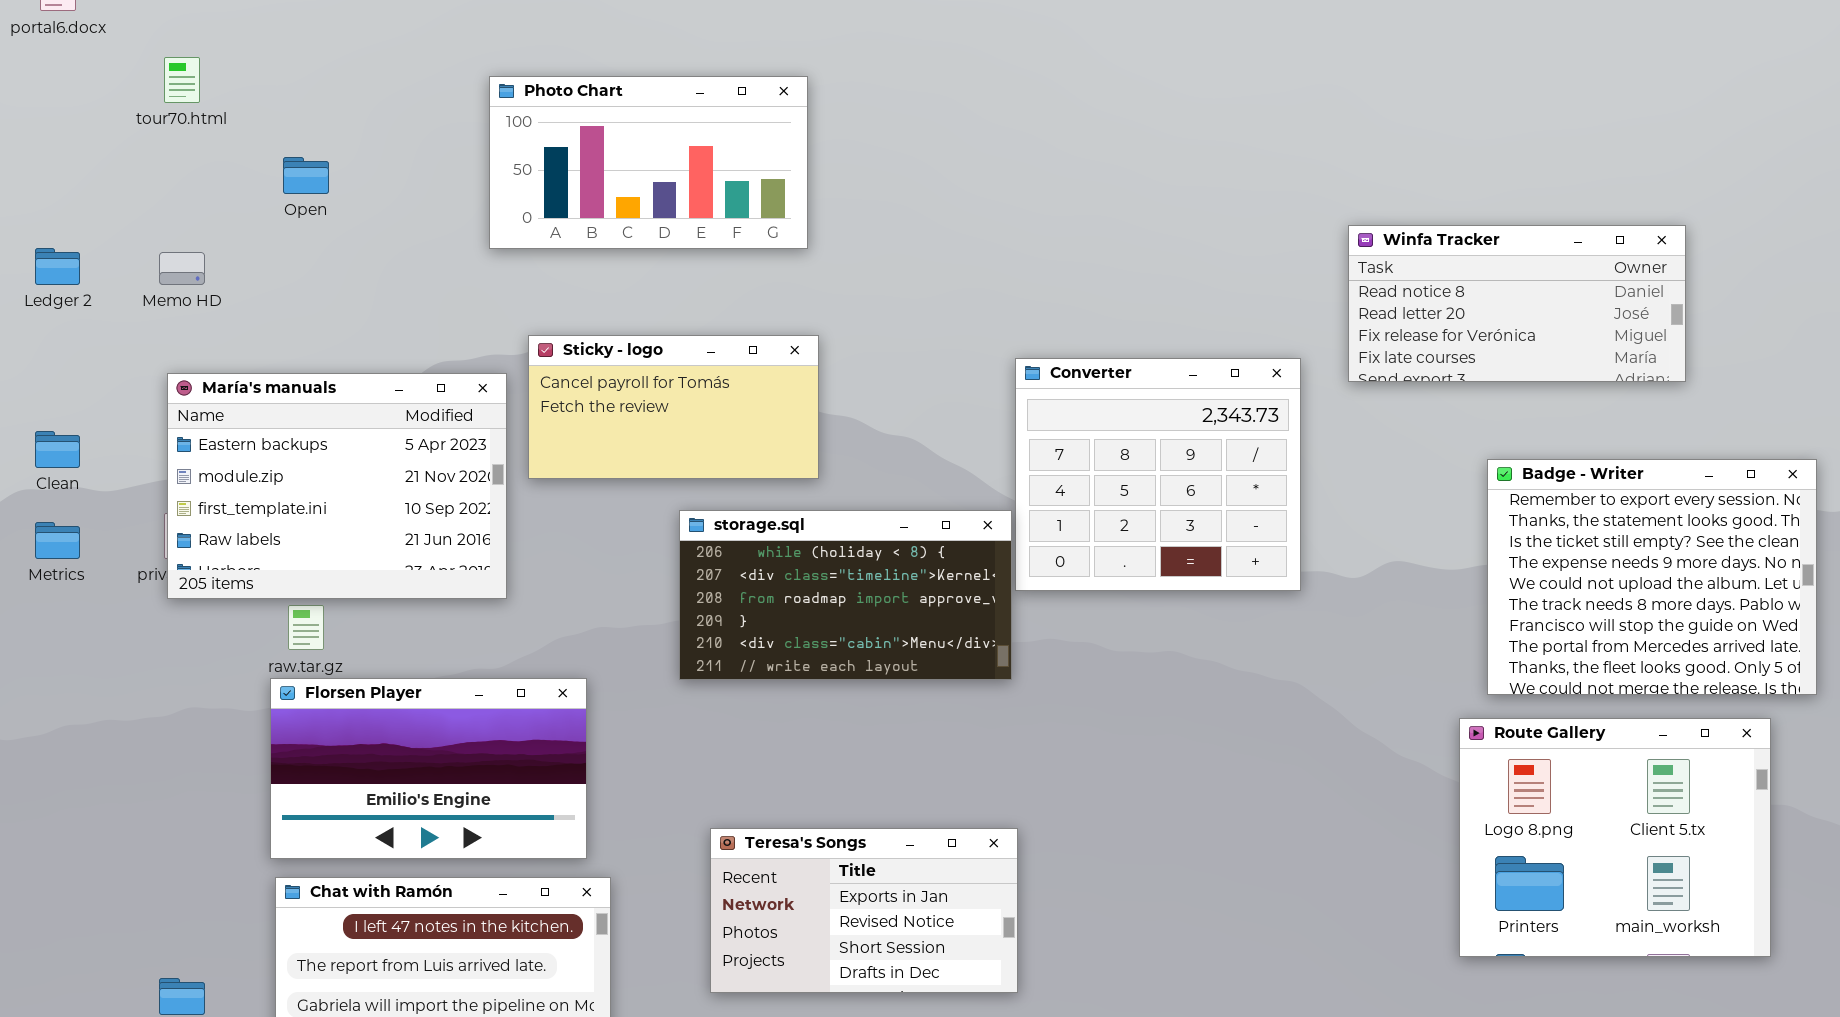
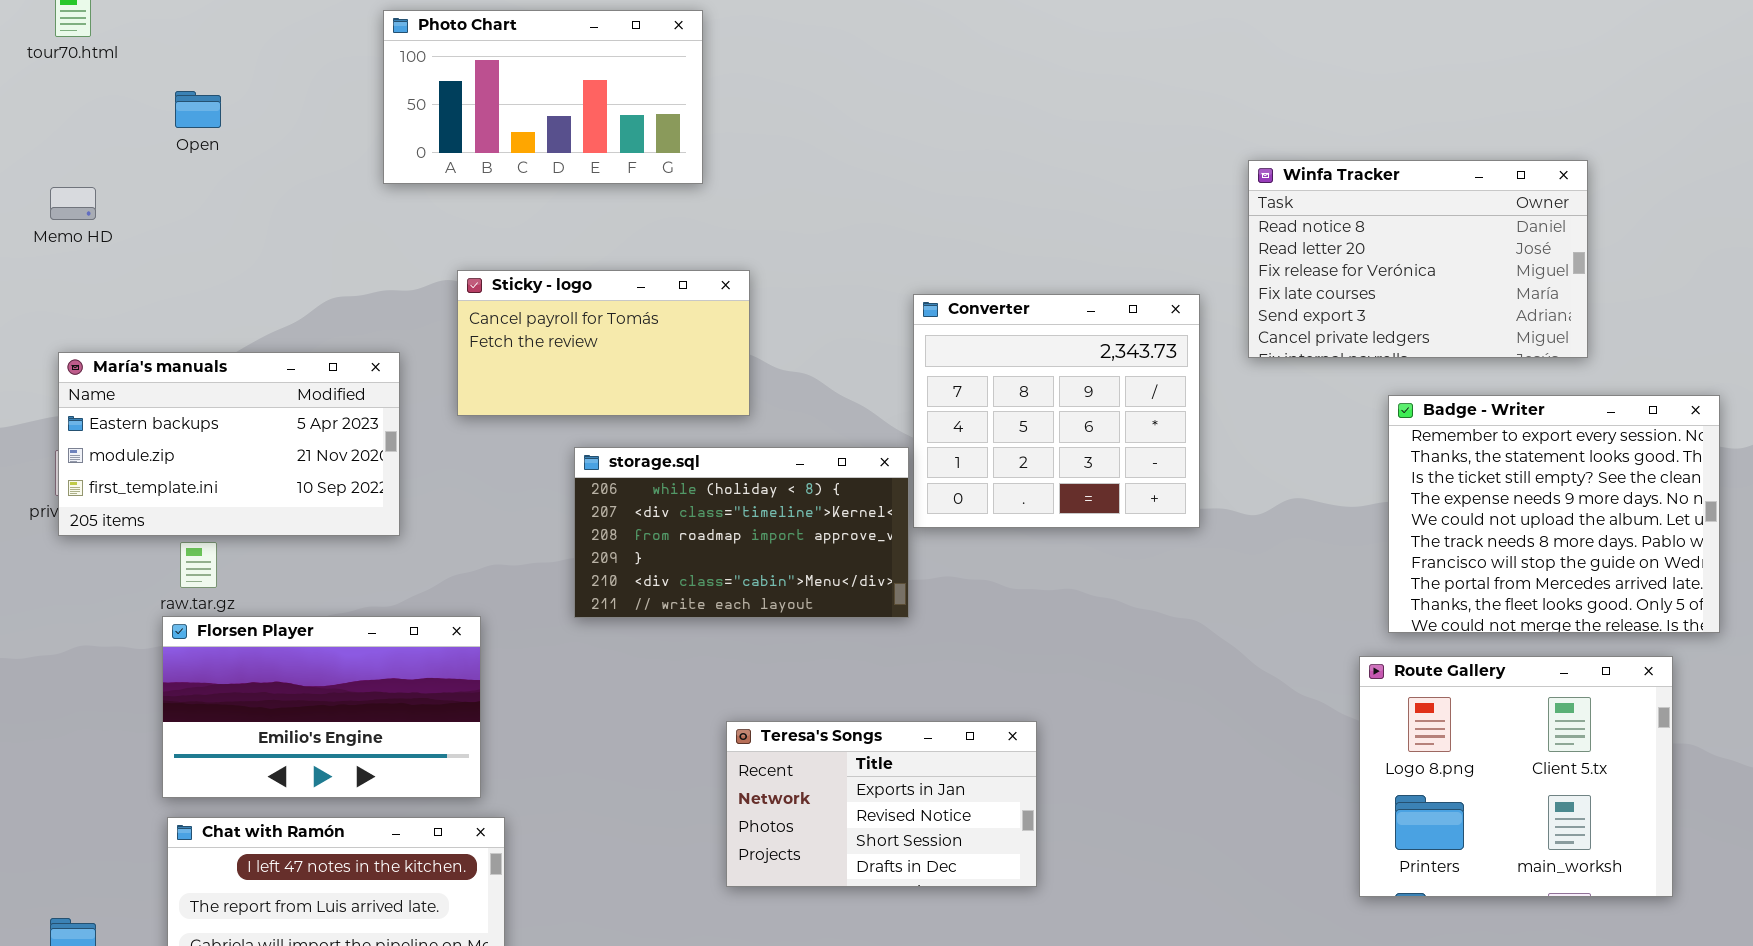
Winfa Tracker: [1348,225,1686,382] -> [1248,160,1588,358], resized
Sticky - logo: [528,335,819,479] -> [457,270,750,416], moved
María's manuals: [167,373,507,599] -> [58,352,400,536], resized
Teresa's Songs: [710,828,1018,993] -> [726,721,1037,887], moved

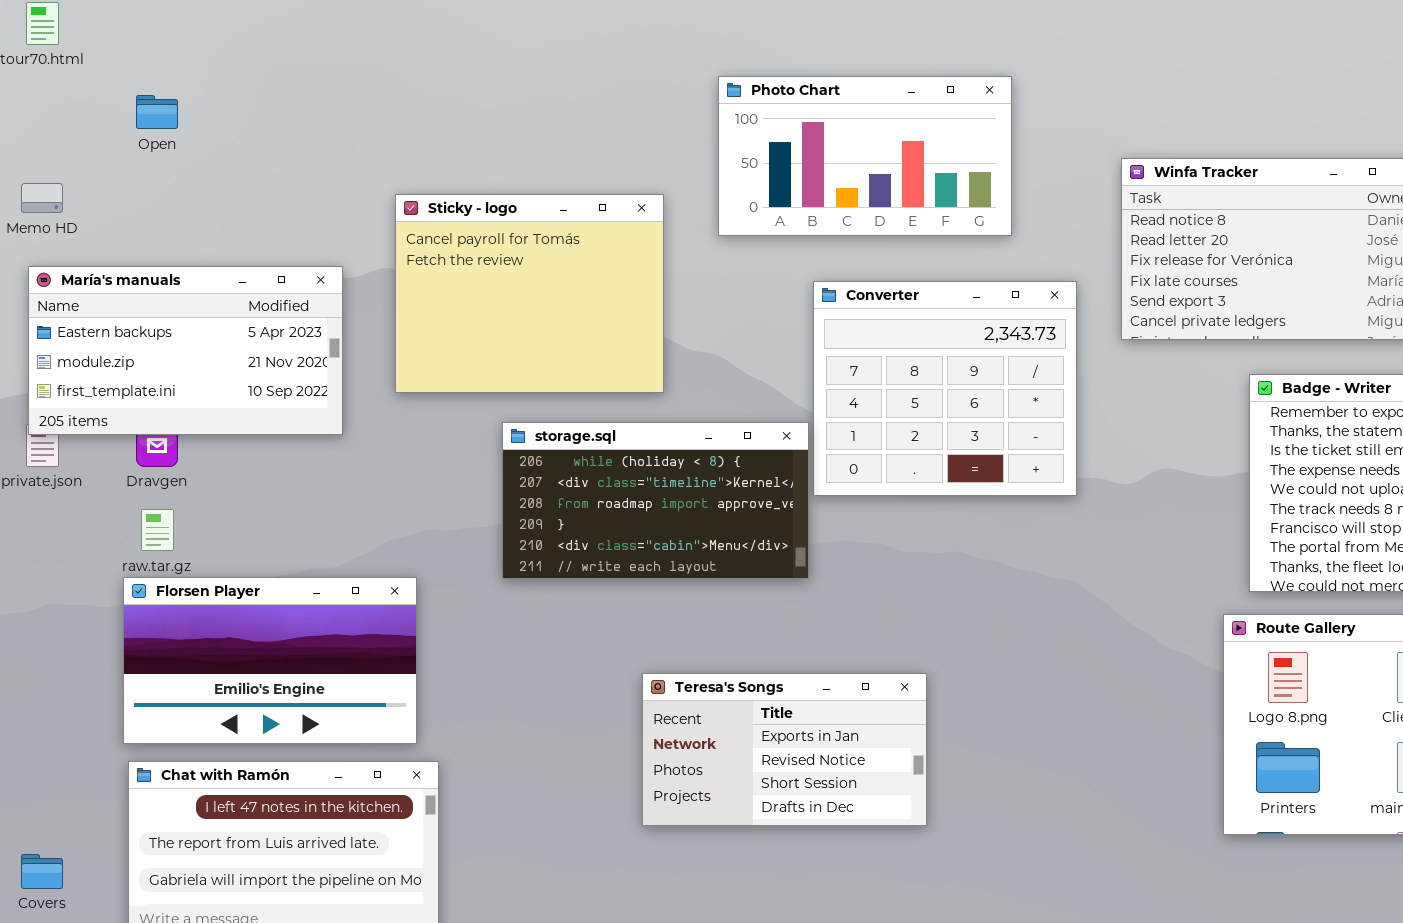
Photo Chart: [383,10,703,184] -> [718,76,1012,236], moved
Sticky - logo: [457,270,750,416] -> [395,194,664,393], resized
María's manuals: [58,352,400,536] -> [28,266,343,435], moved

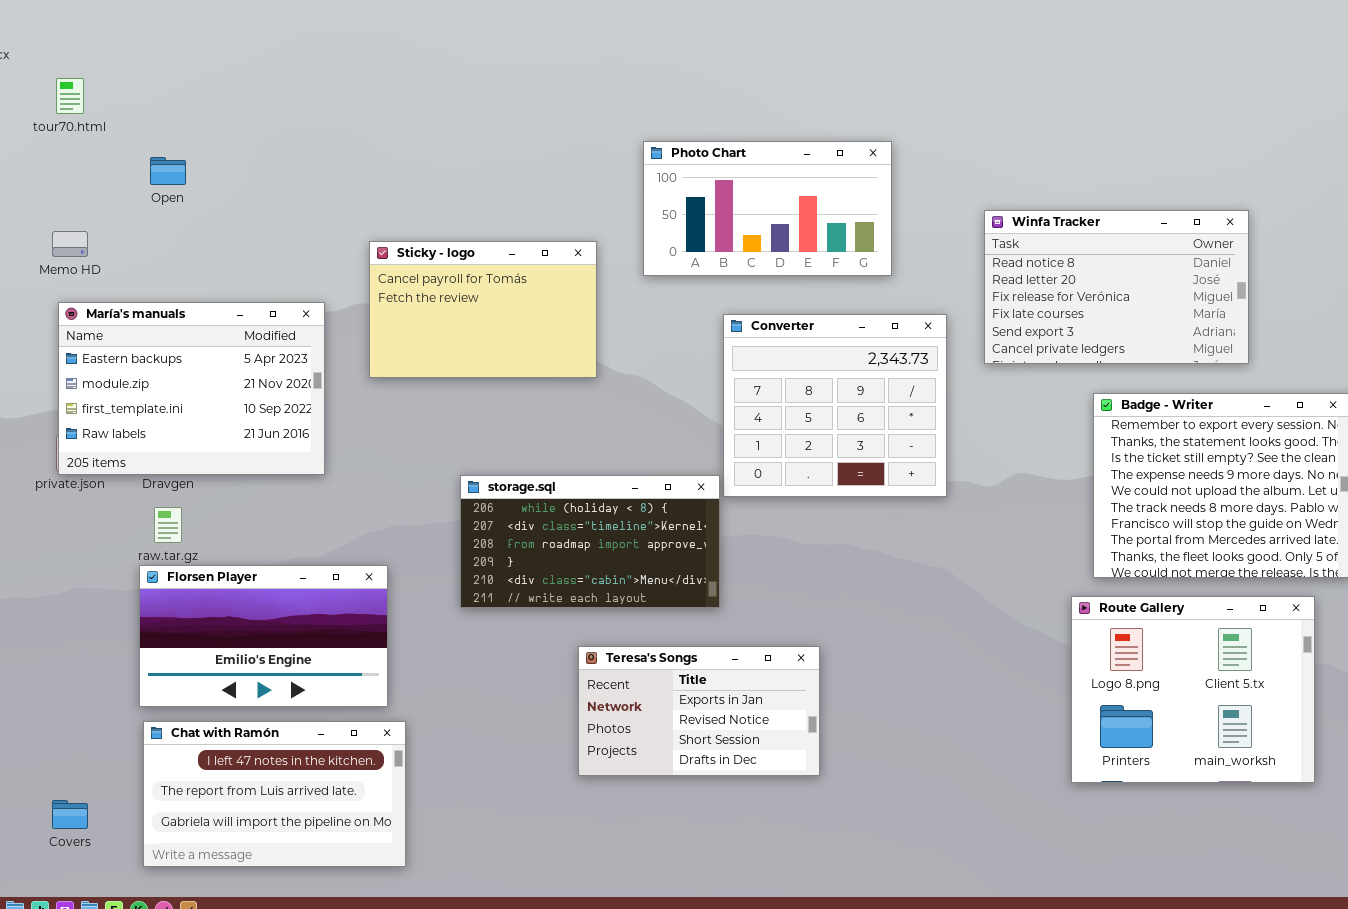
Sticky - logo: [395,194,664,393] -> [369,241,597,378], resized
María's manuals: [28,266,343,435] -> [58,302,325,475], resized
storage.sql: [502,422,809,579] -> [460,475,720,608], moved

